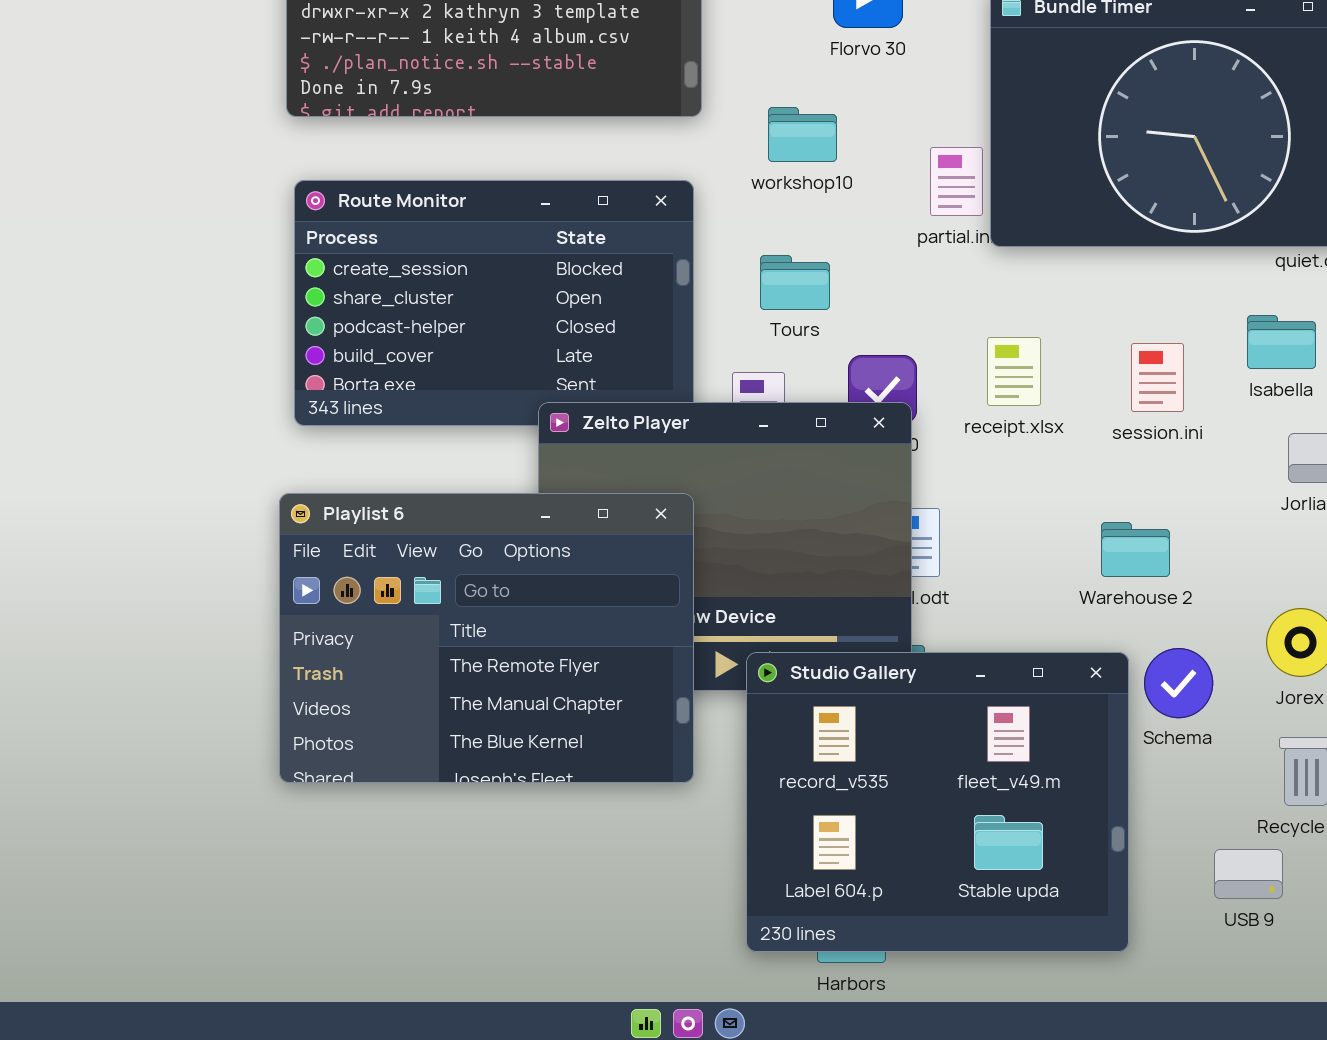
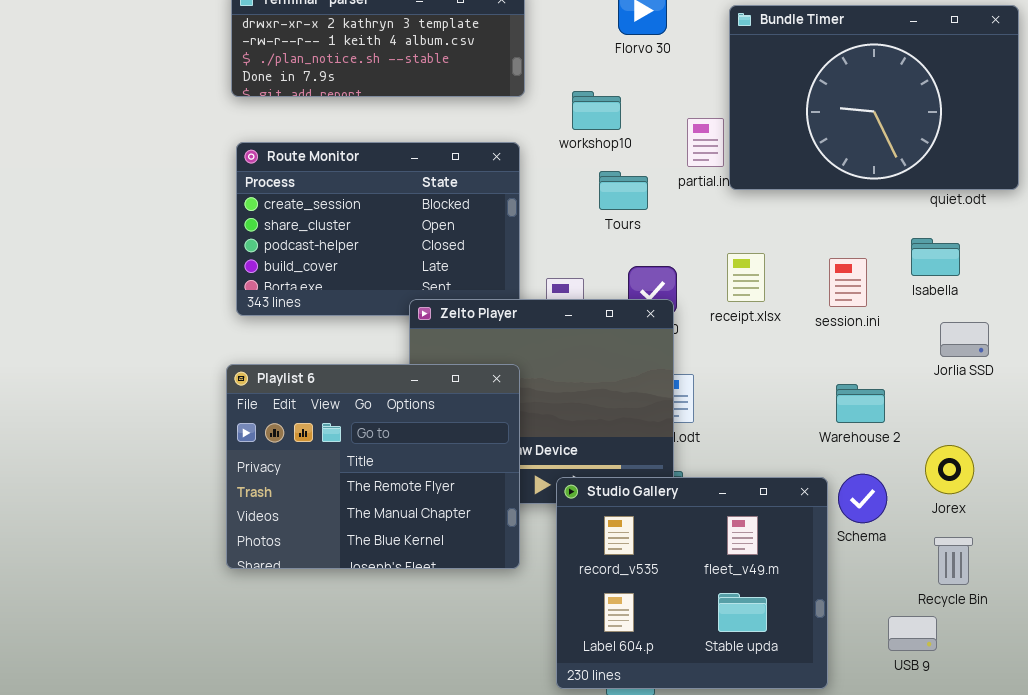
Tours: [760,255,830,310] -> [599,171,648,210], moved
Warehouse 2: [1101,522,1170,577] -> [836,384,885,423], moved

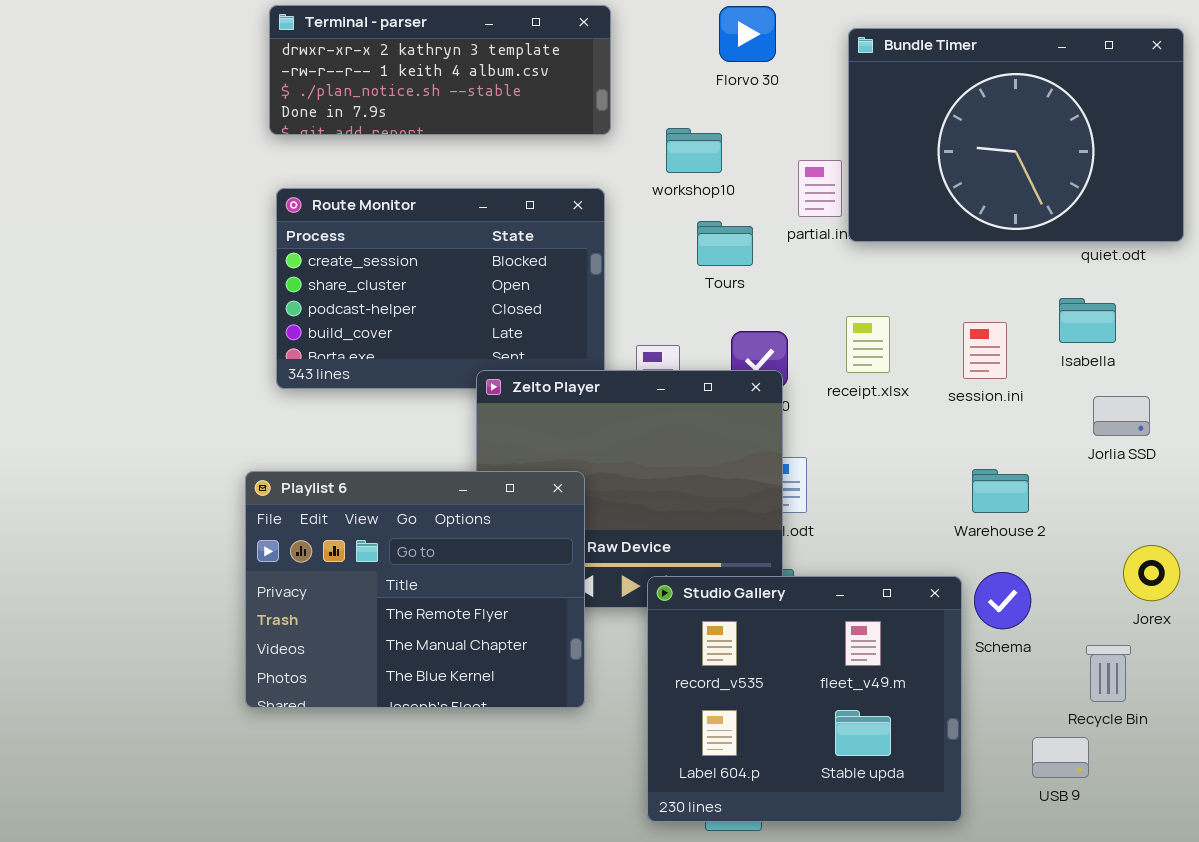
Playlist 6: [226,364,520,569] -> [245,471,585,708], moved
Jorex: [925,445,974,494] -> [1123,545,1180,601], moved

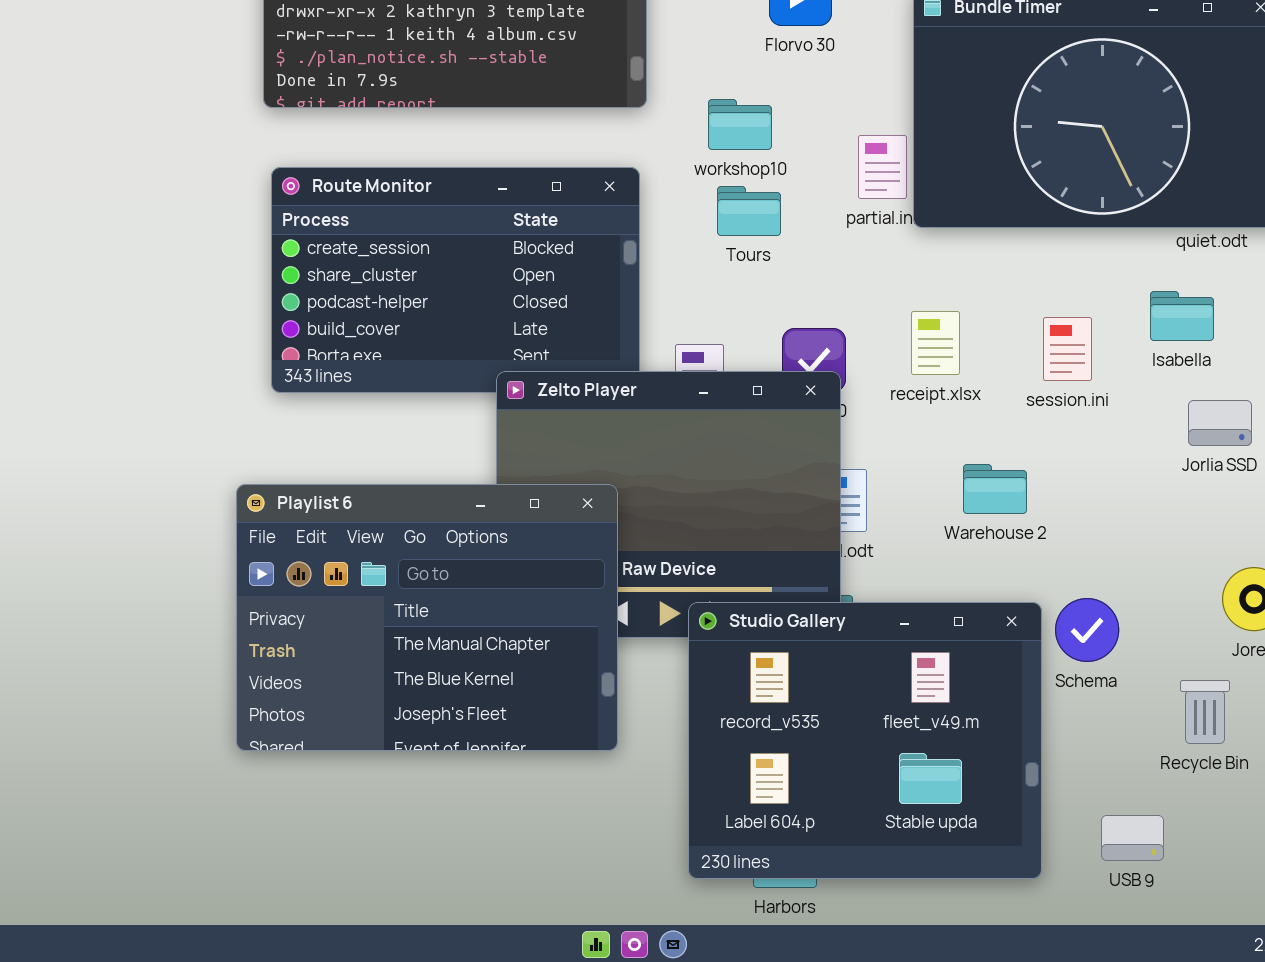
Tours: [697,221,753,266] -> [717,186,781,236], moved
Warehouse 2: [972,469,1029,513] -> [963,464,1027,514], moved
Playlist 6: [245,471,585,708] -> [236,484,618,751], scrolled down 1 row
USB 9: [1032,737,1089,778] -> [1101,815,1164,861], moved

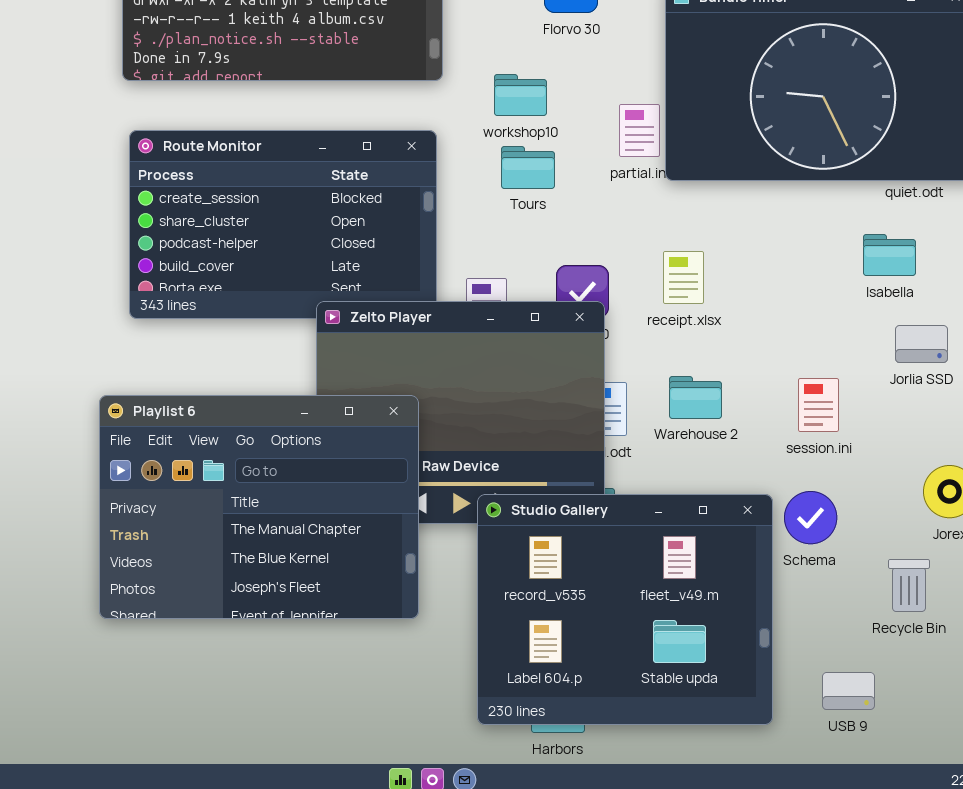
session.ini: [1043,317,1092,381] -> [798,378,839,432], moved
Warehouse 2: [963,464,1027,514] -> [669,376,722,419], moved

